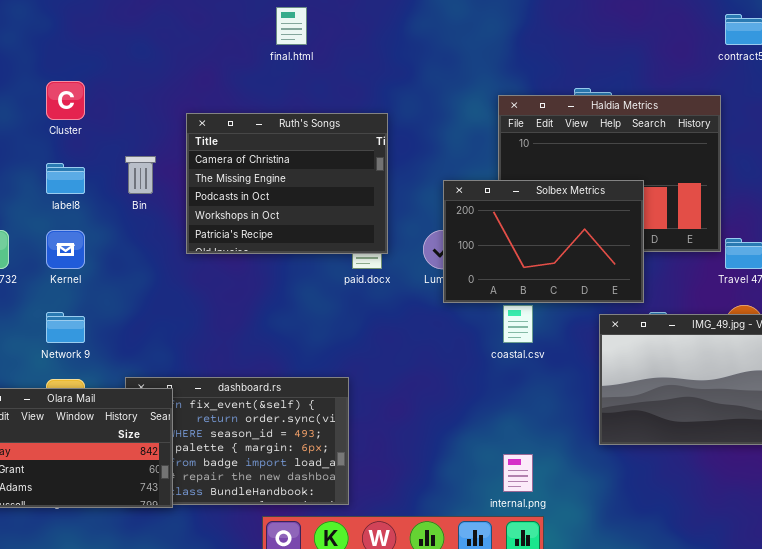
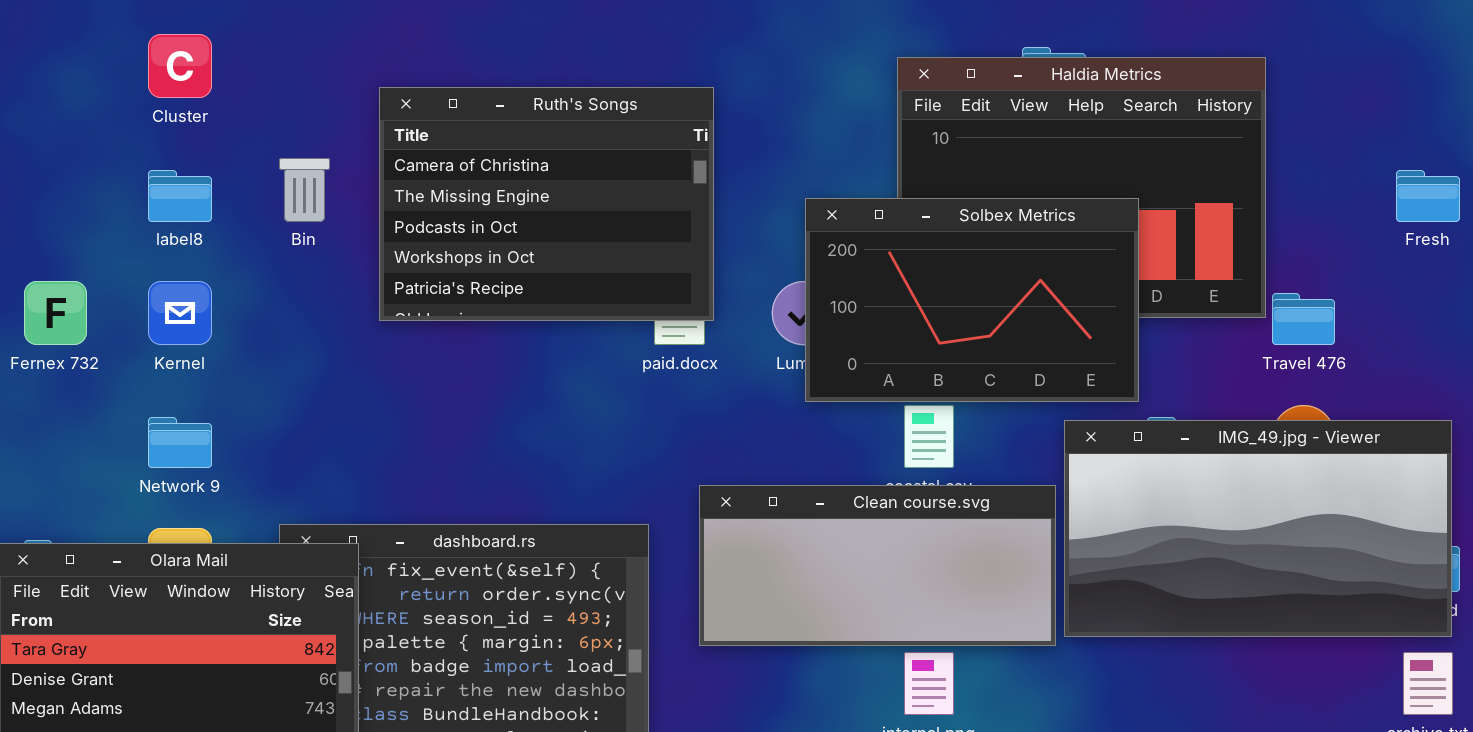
Clean course.svg: none -> [699,485,1056,646], opened

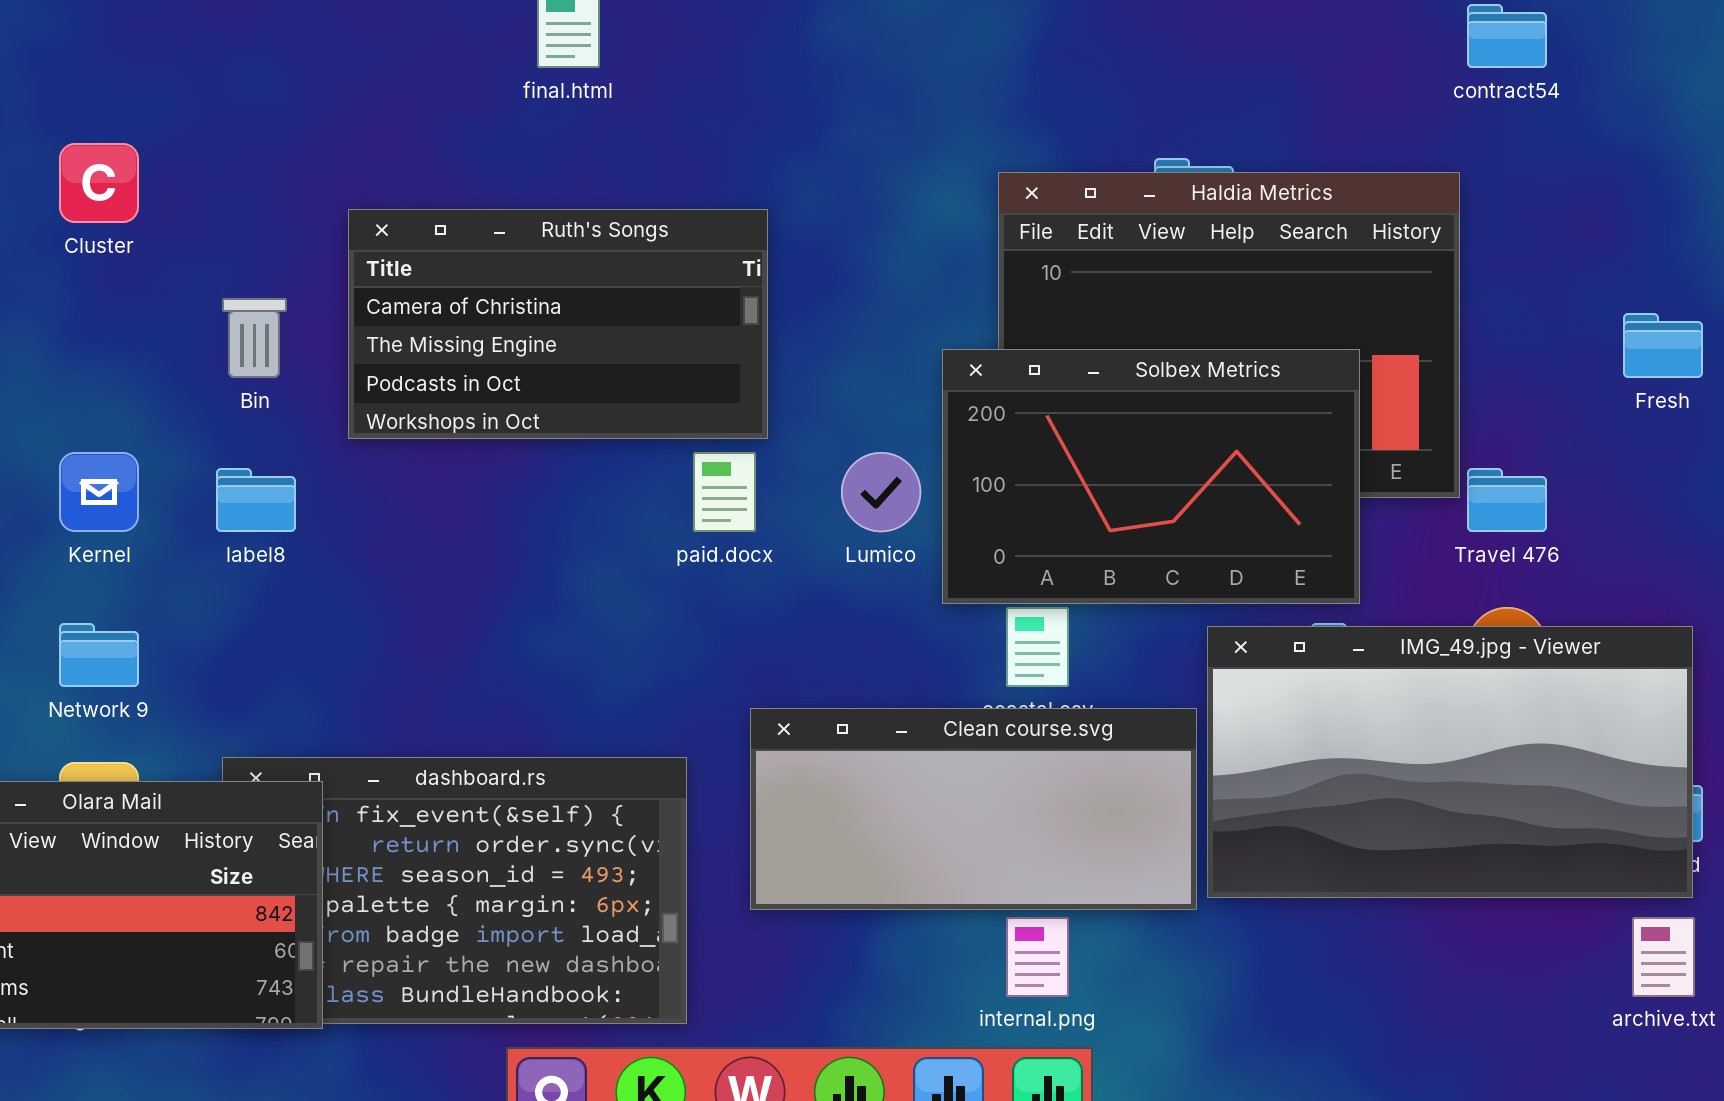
Ruth's Songs: [379,87,714,321] -> [348,209,768,439], resized
label8: [148,170,212,222] -> [216,468,296,532], moved
Solbex Metrics: [805,198,1139,402] -> [942,349,1360,604], moved

